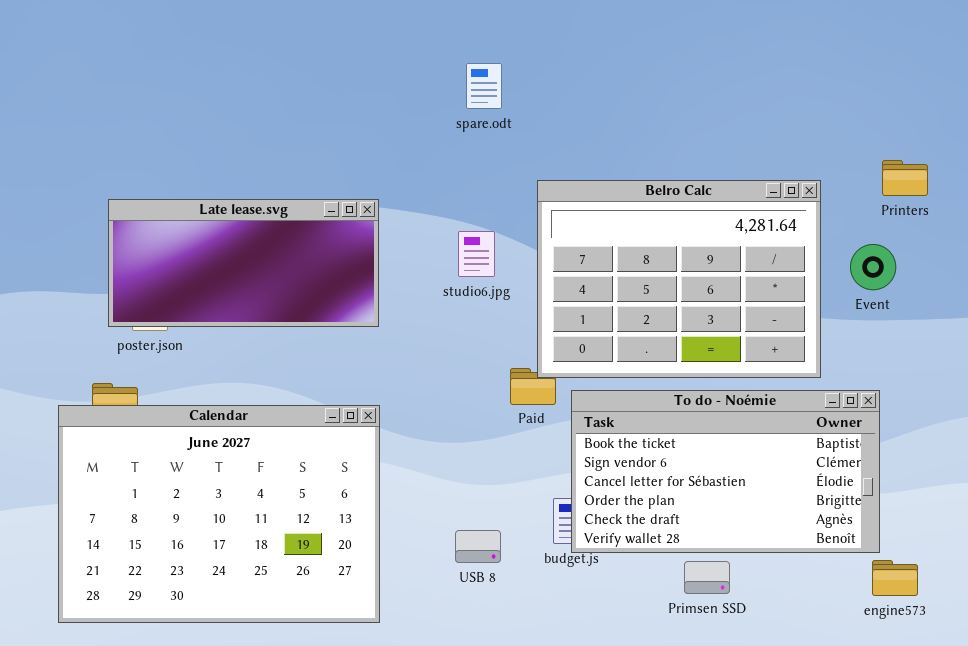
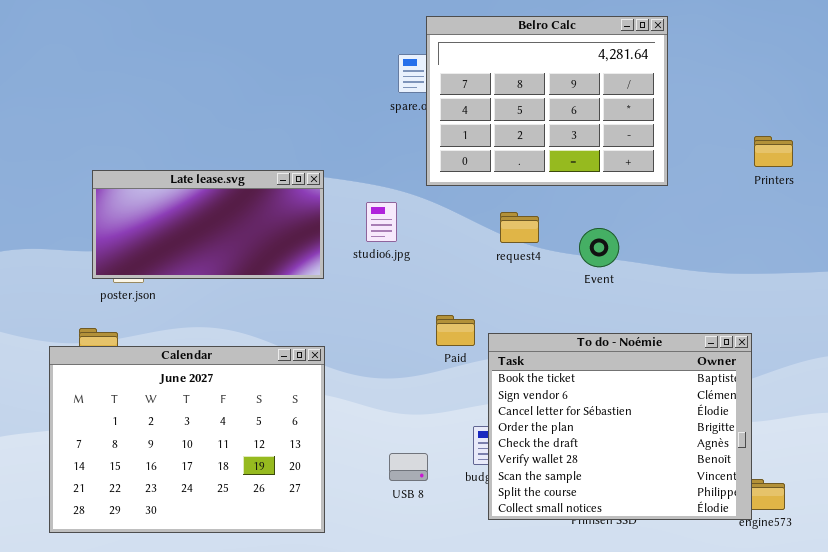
Belro Calc: [537,180,821,378] -> [426,16,668,186], moved
studio6.jpg: [458,231,495,277] -> [366,202,397,242], moved
Event: [850,244,896,290] -> [579,228,619,267], moved
To do - Noémie: [571,390,880,553] -> [488,333,752,520], resized

